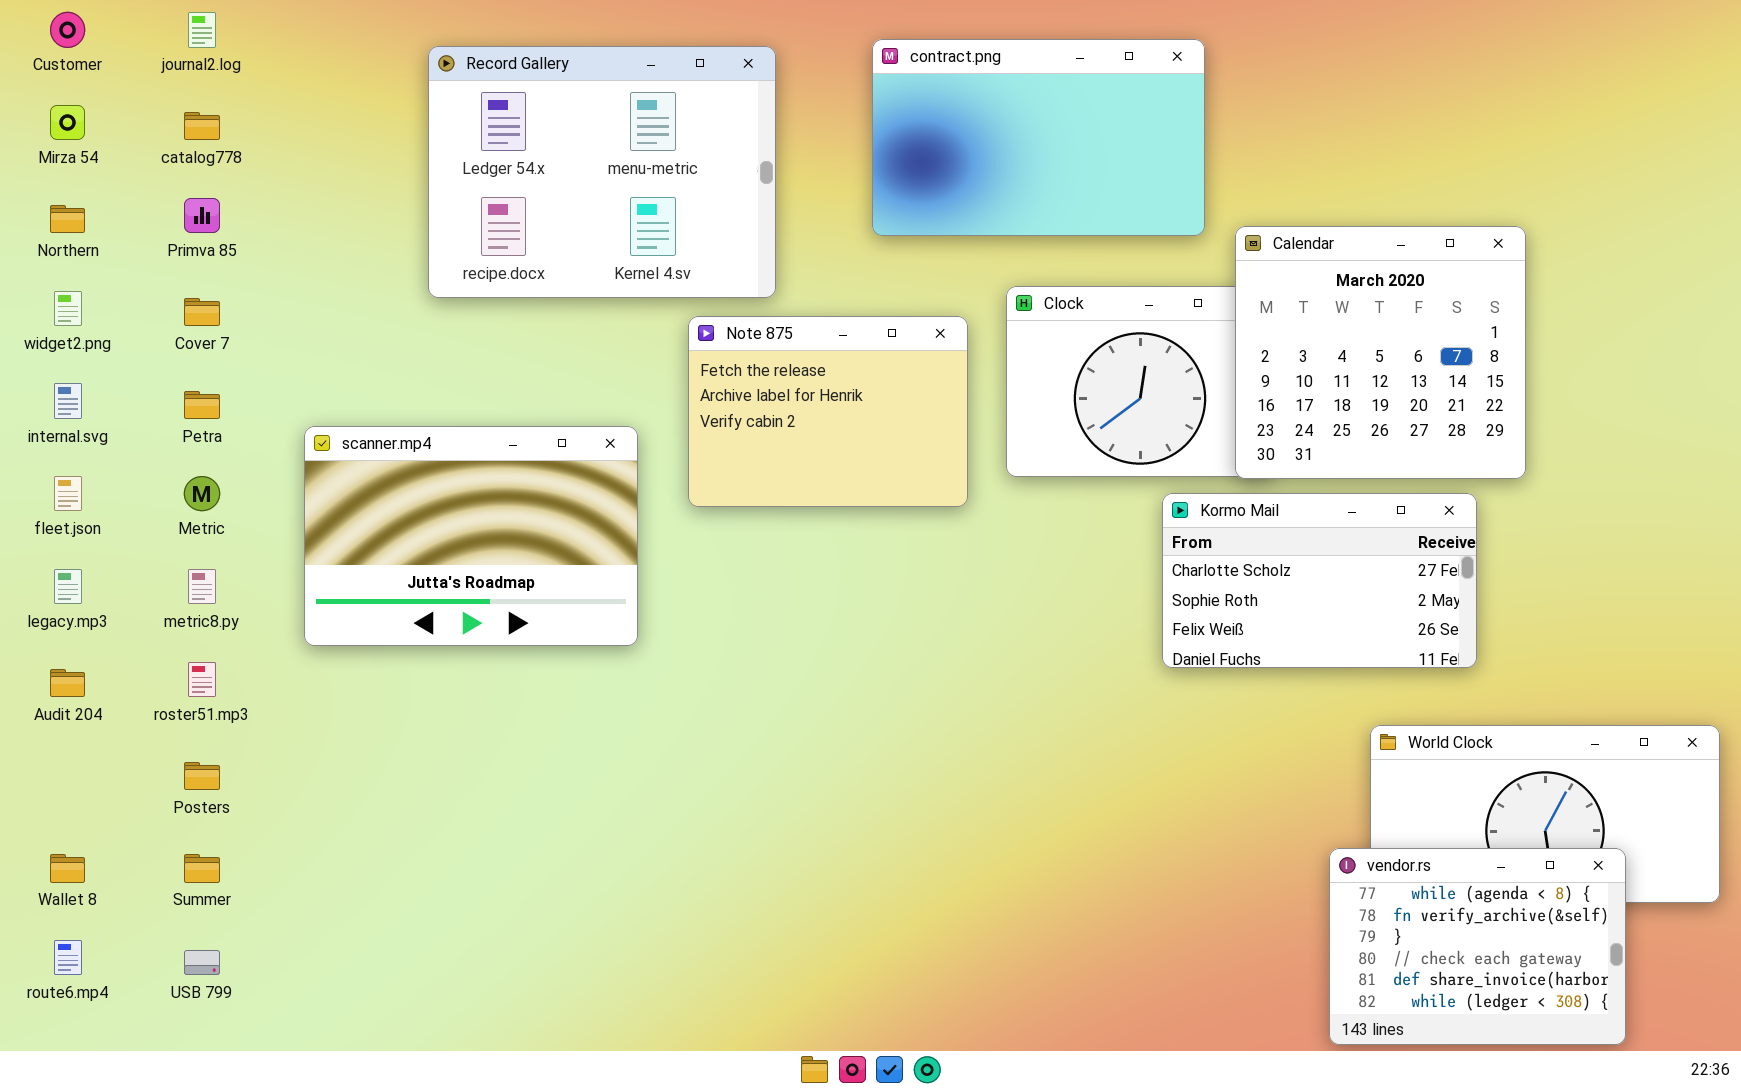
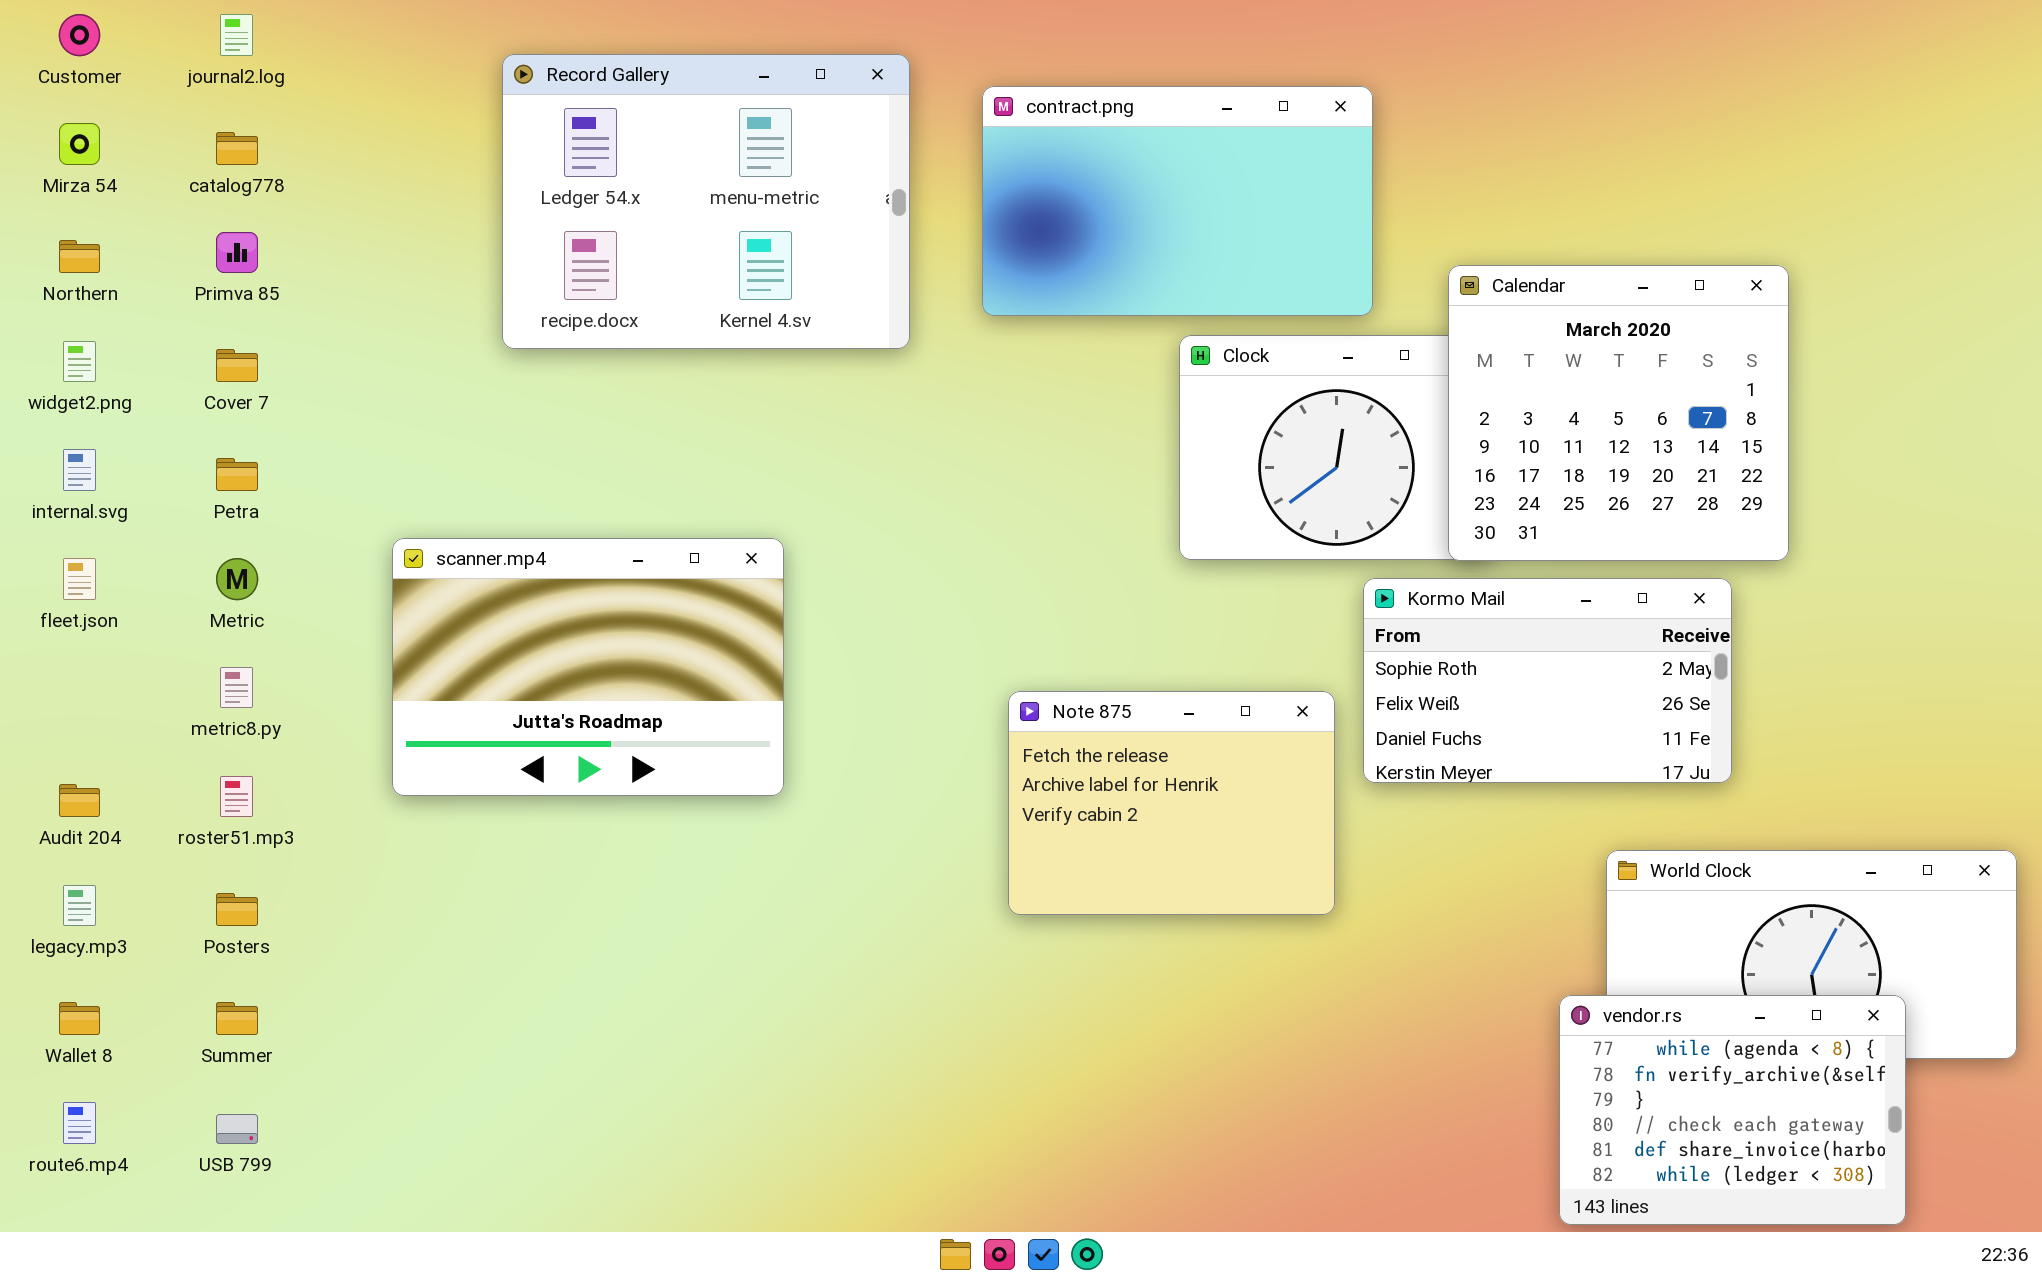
contract.png: [872,39,1205,236] -> [982,86,1373,316], moved
Note 875: [688,316,968,507] -> [1008,691,1335,915], moved
scanner.mp4: [304,426,638,646] -> [392,538,784,796], moved
Kormo Mail: [1162,493,1477,668] -> [1363,578,1732,783], scrolled down 1 row
legacy.mp3: [54,569,82,604] -> [63,885,96,926], moved

